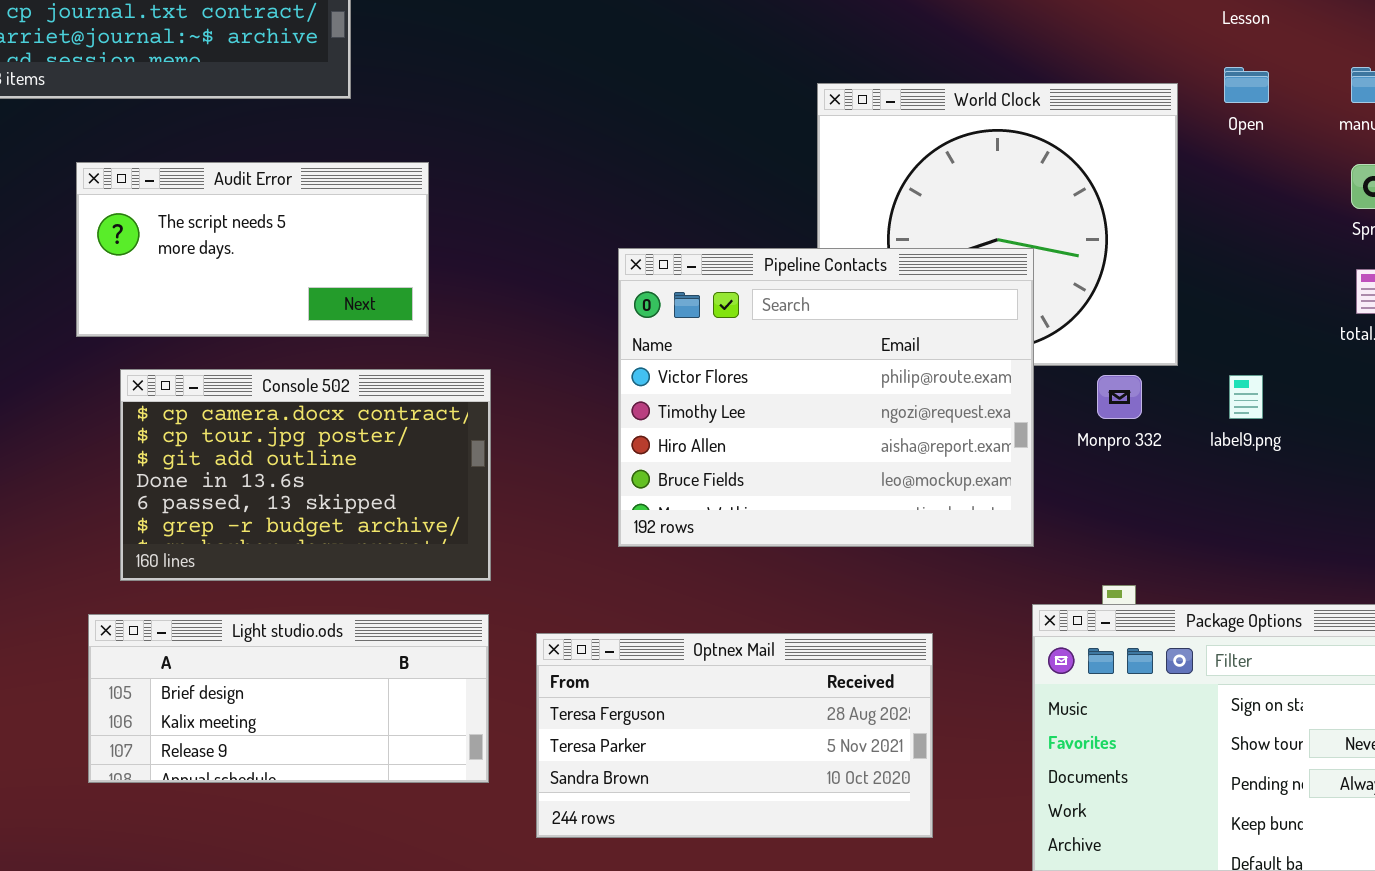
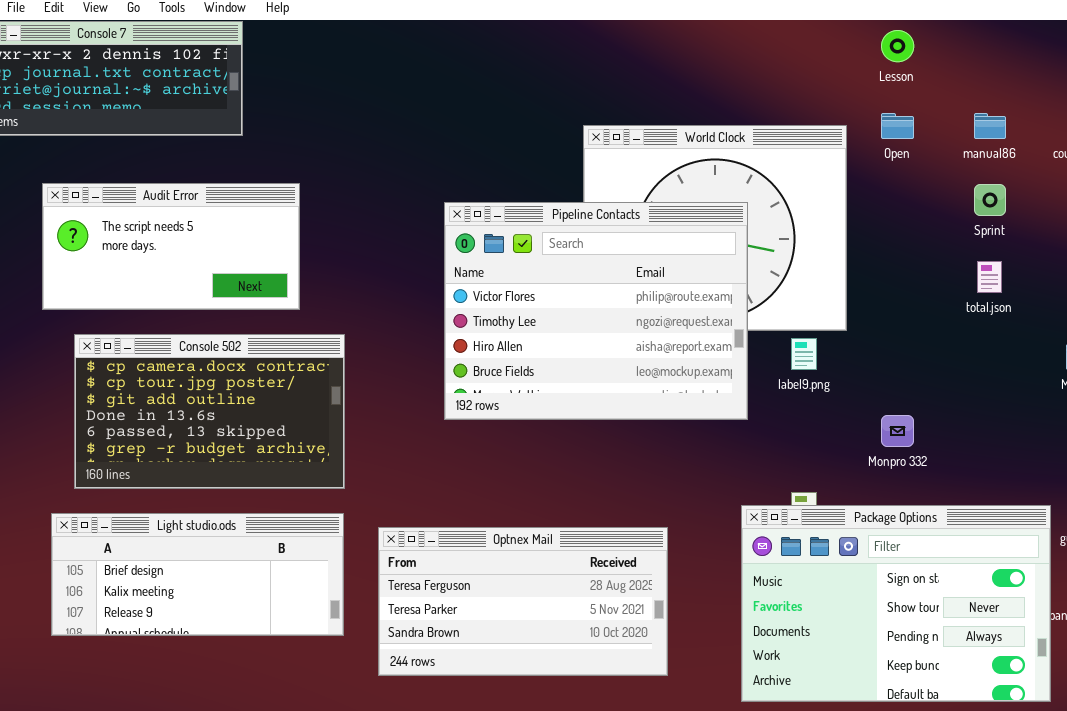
Pipeline Contacts: [618,248,1034,547] -> [444,202,748,420], moved
Monpro 332: [1097,375,1142,419] -> [881,415,914,447], moved
label9.png: [1229,375,1263,419] -> [791,338,817,370], moved

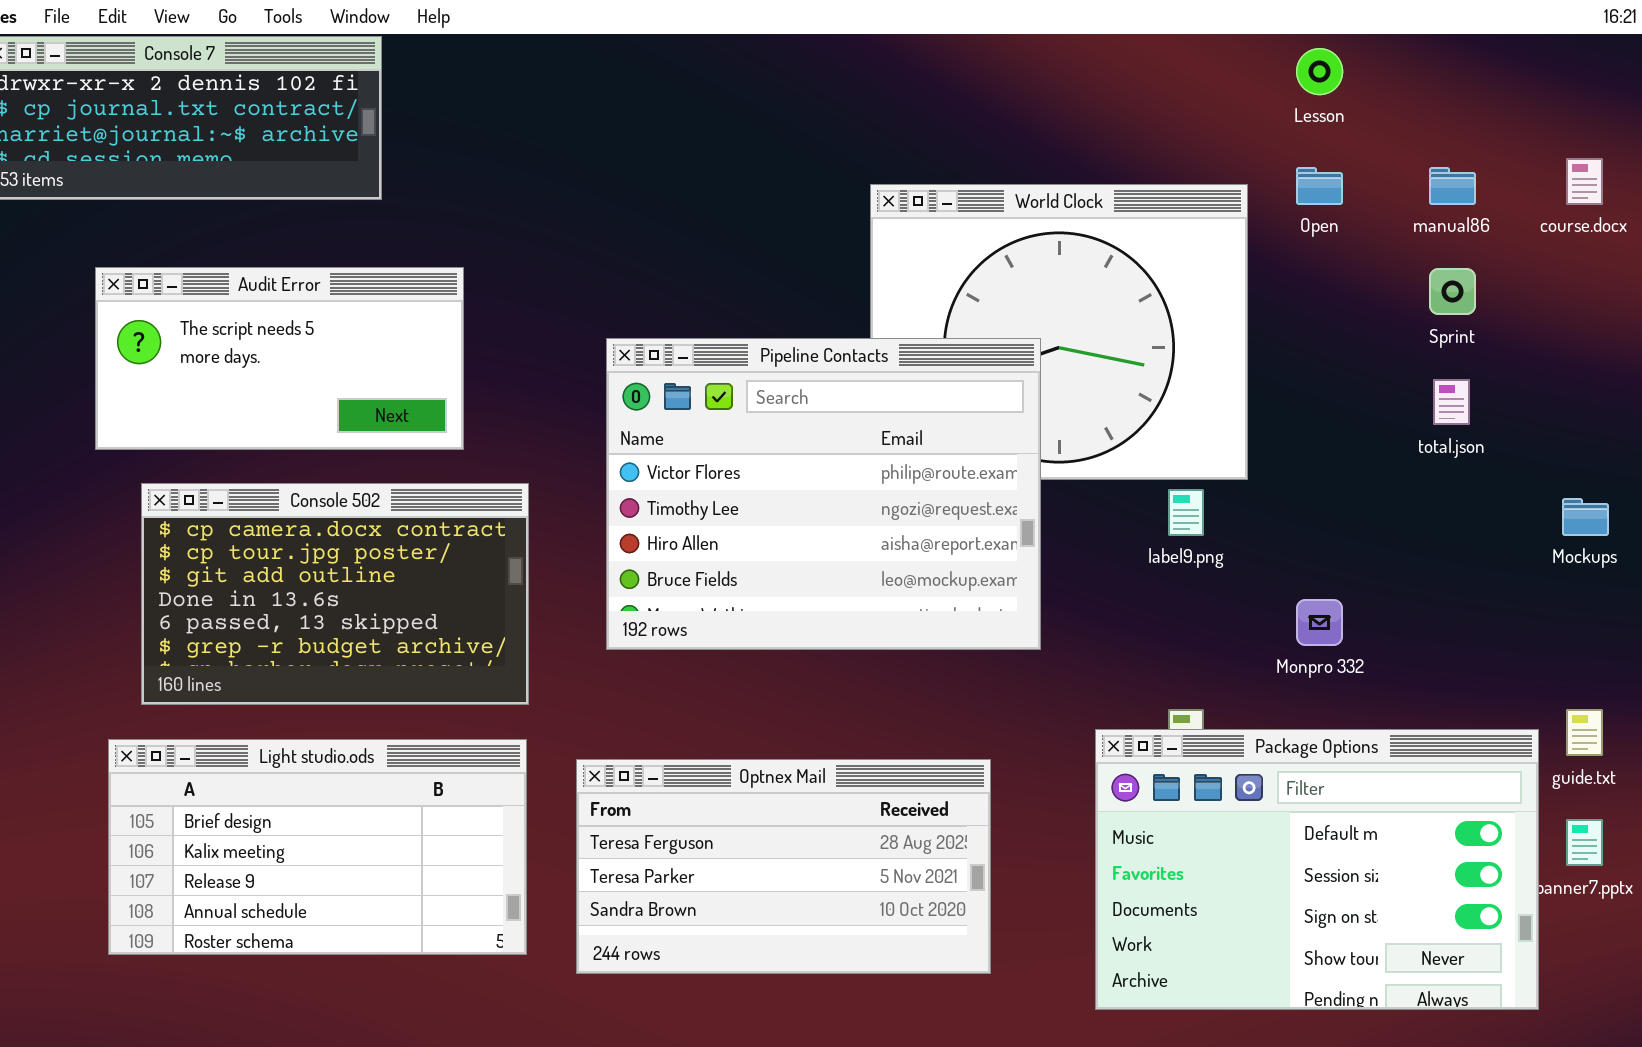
Pipeline Contacts: [444,202,748,420] -> [606,338,1041,650], moved
Package Options: [741,505,1051,702] -> [1095,729,1539,1010], scrolled up 2 rows
Light studio.ods: [51,513,344,636] -> [108,739,527,955], resized

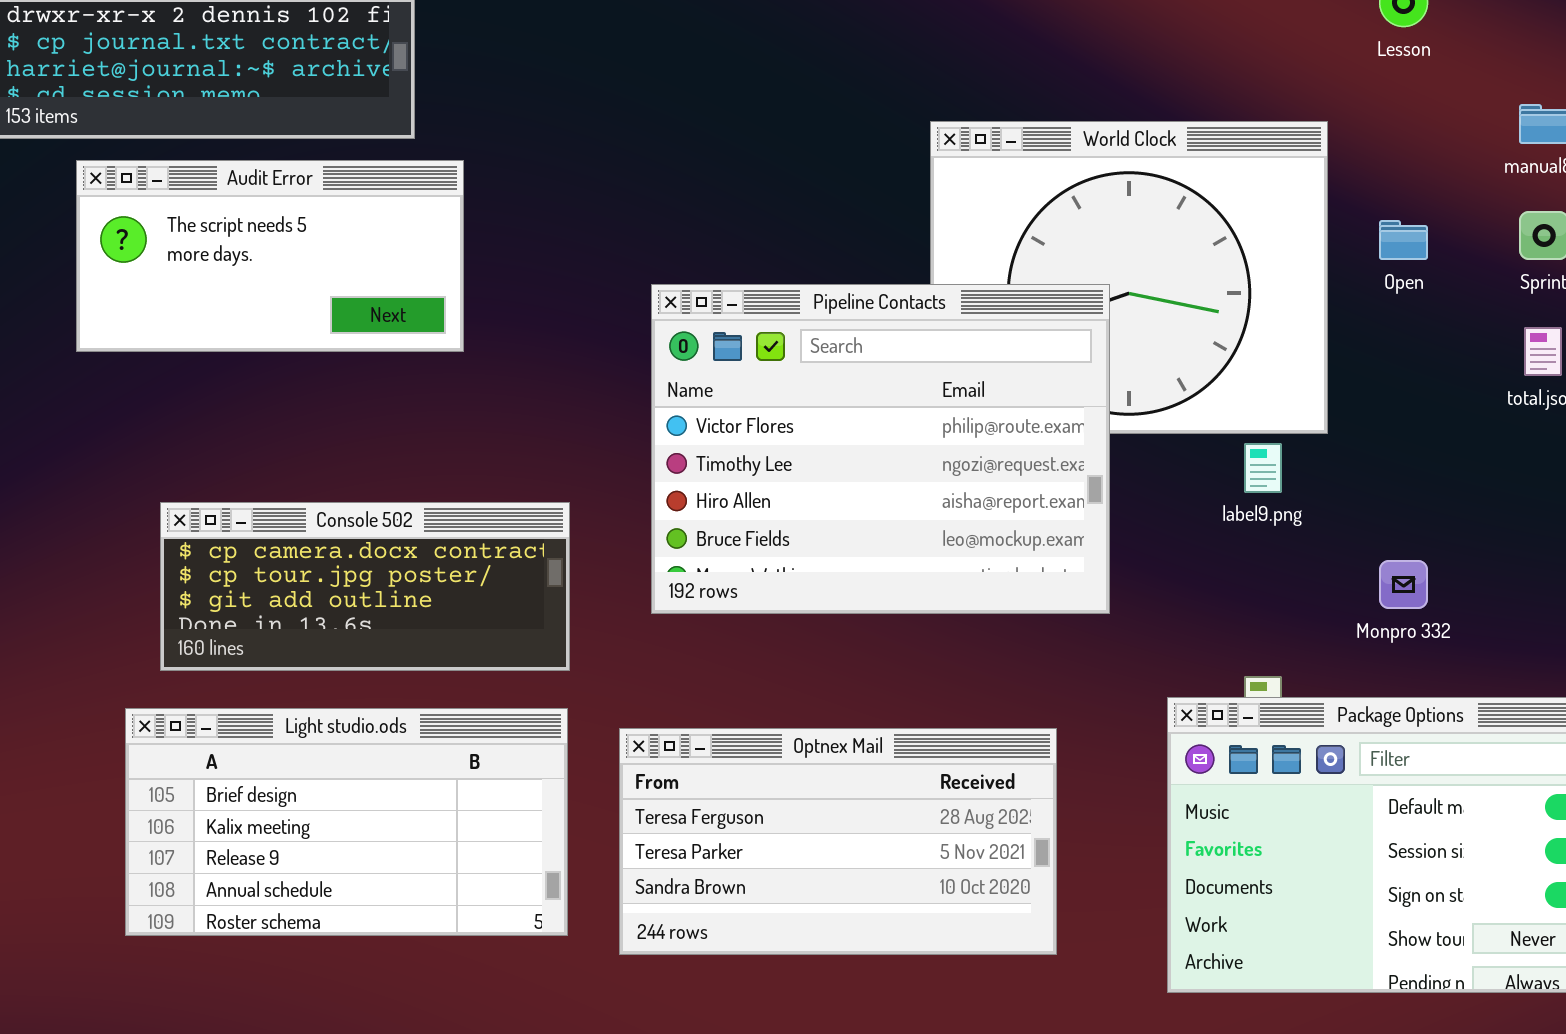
Open: [1296,167,1343,205] -> [1379,220,1428,260], moved
Audit Error: [95,267,464,450] -> [76,160,464,352], moved
Console 502: [141,483,529,705] -> [160,502,570,671], resized

